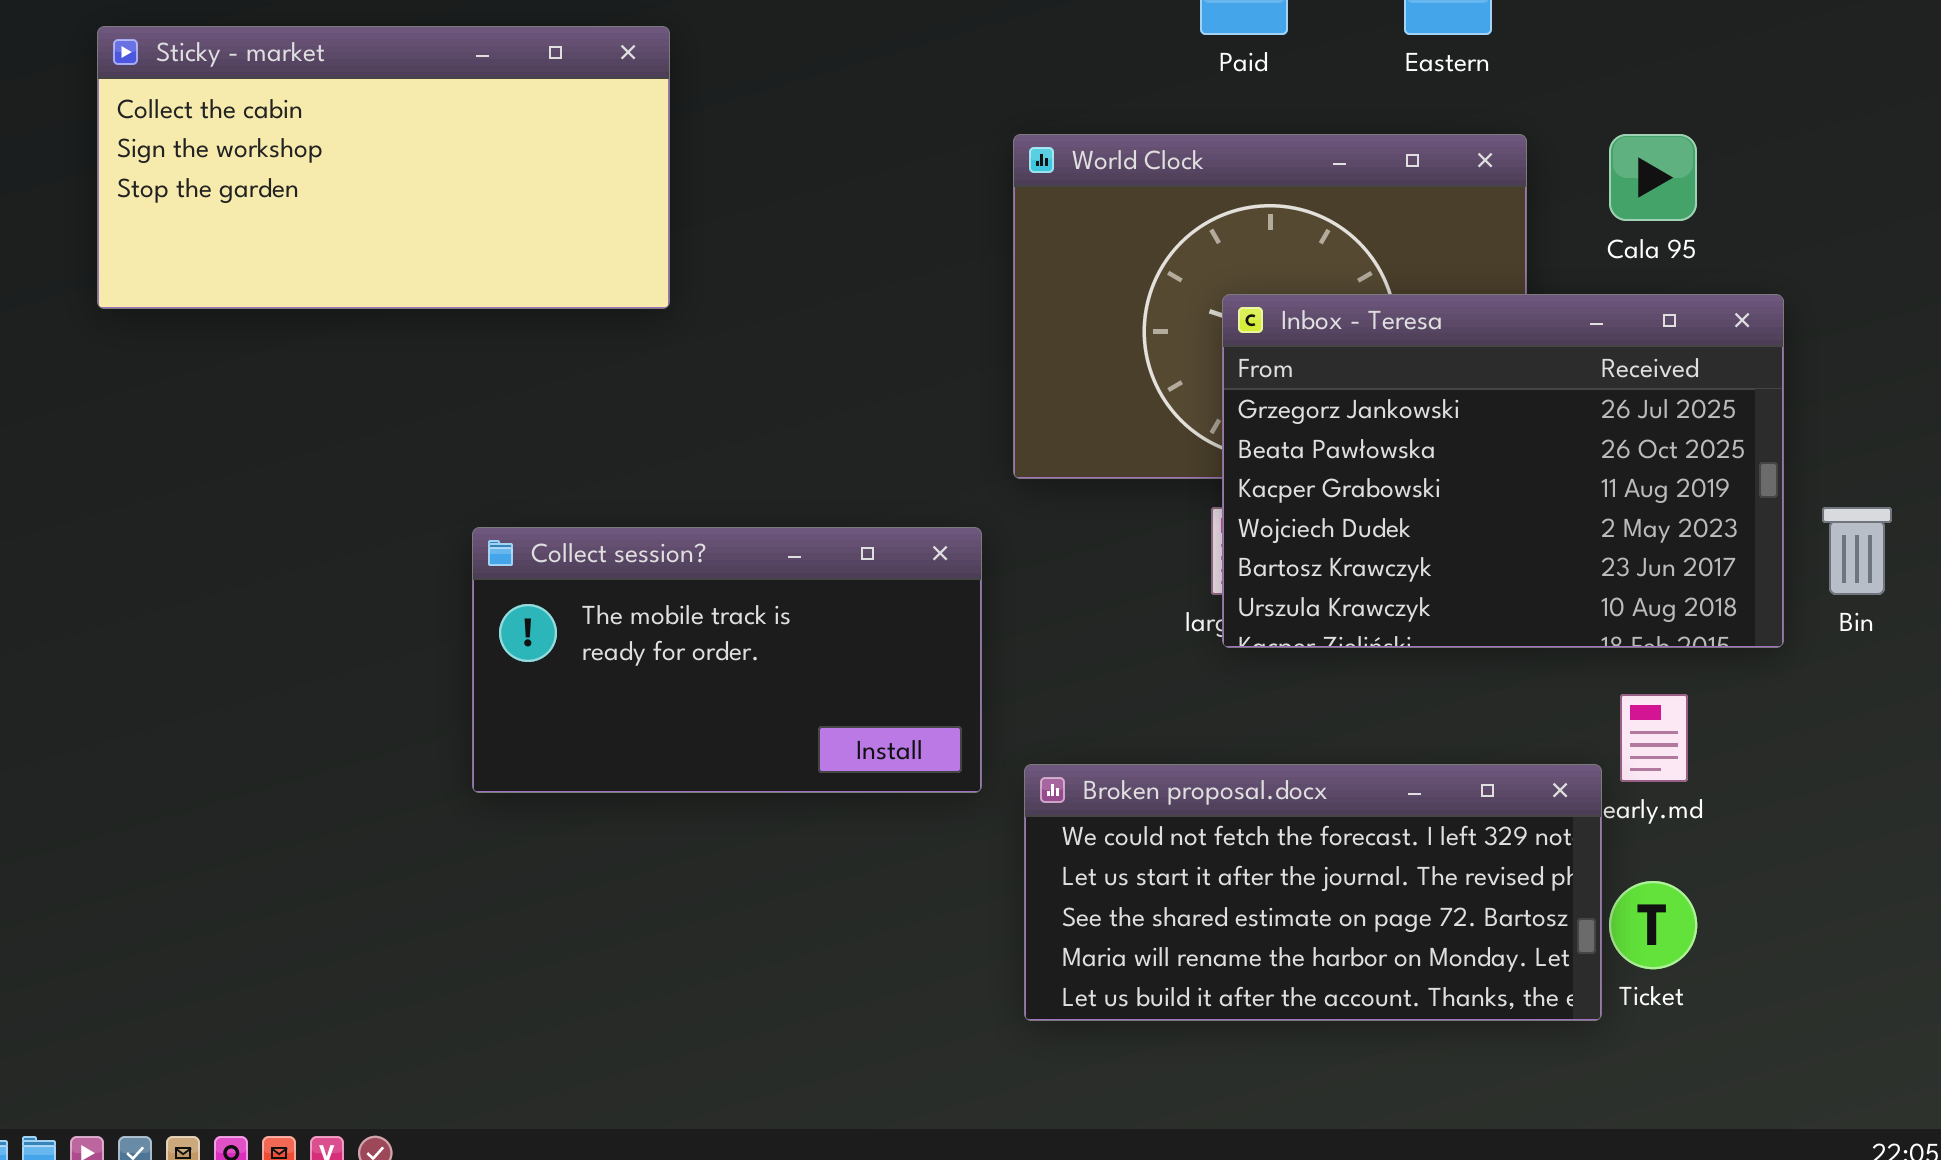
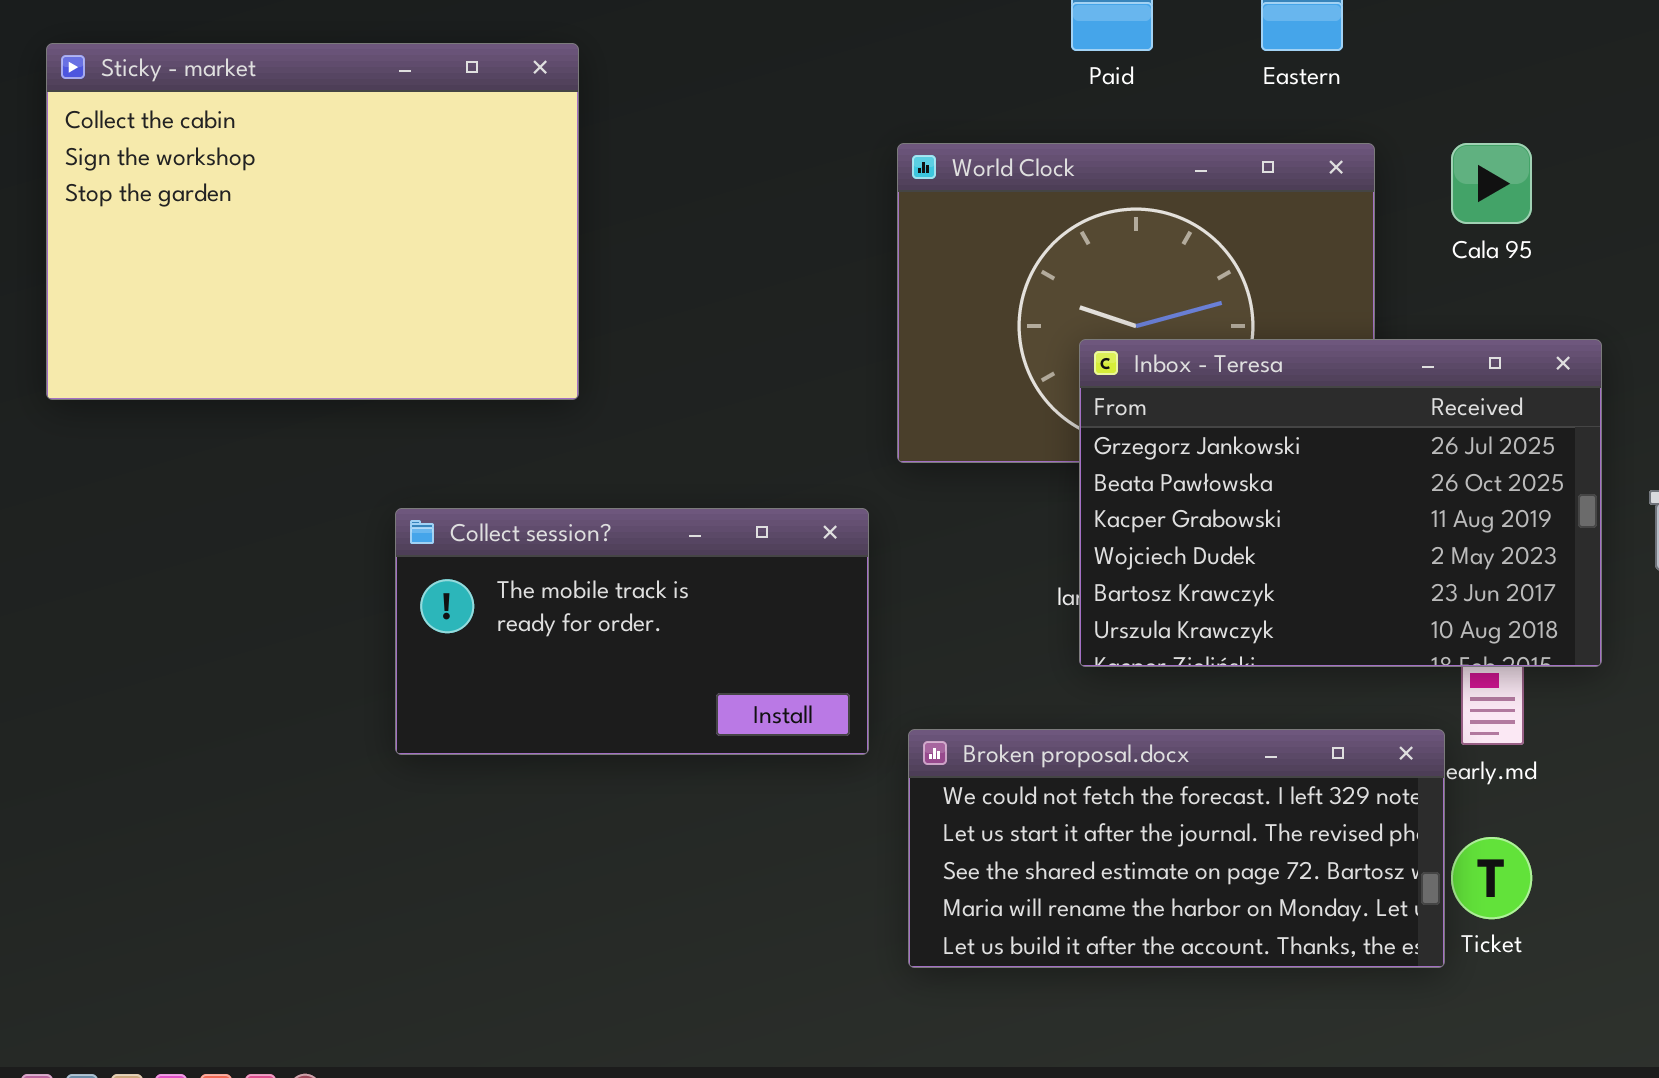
Sticky - market: [97,26,670,309] -> [46,43,579,400], resized
Inbox - Teresa: [1222,294,1784,648] -> [1079,339,1602,667], moved

